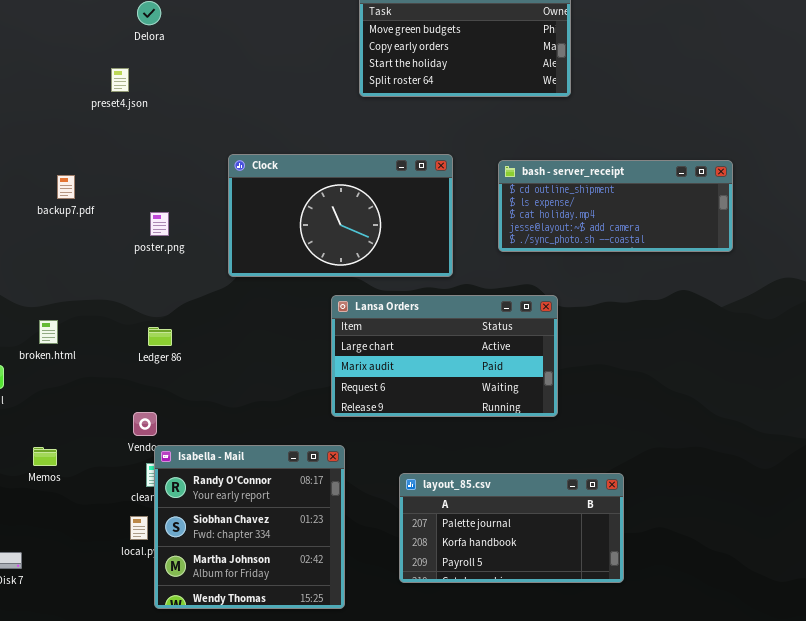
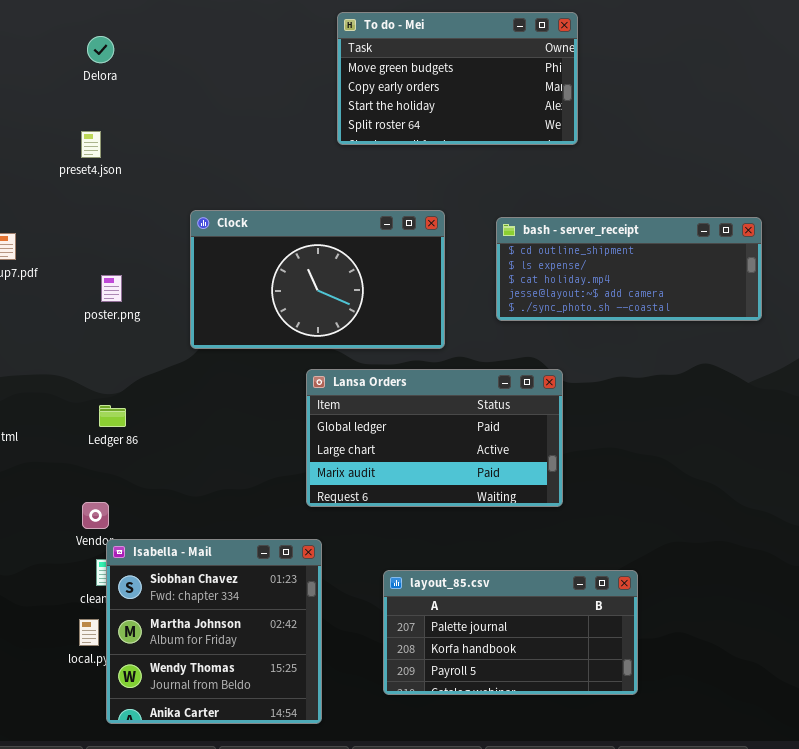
preset4.json: [111,68,129,92] -> [81,131,101,158], moved
Lansa Orders: [331,295,558,417] -> [306,369,563,507], scrolled up 1 row
Isabella - Mail: [154,445,345,609] -> [106,539,322,724], scrolled down 1 row

